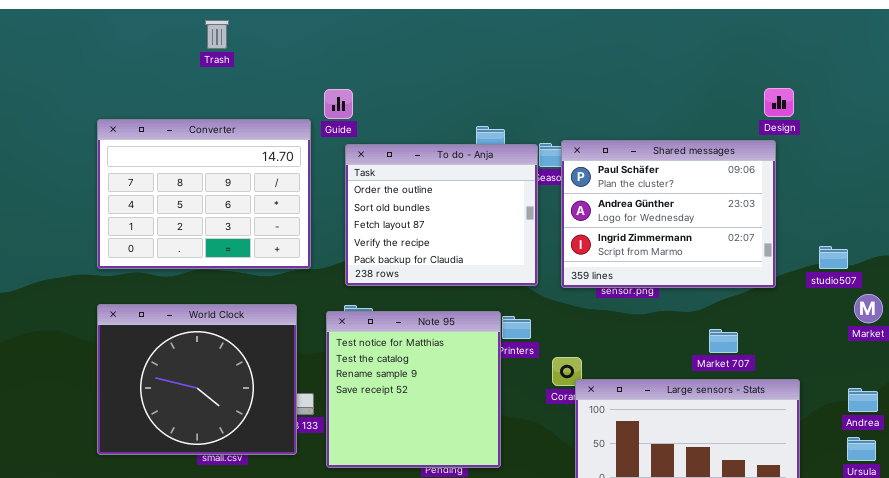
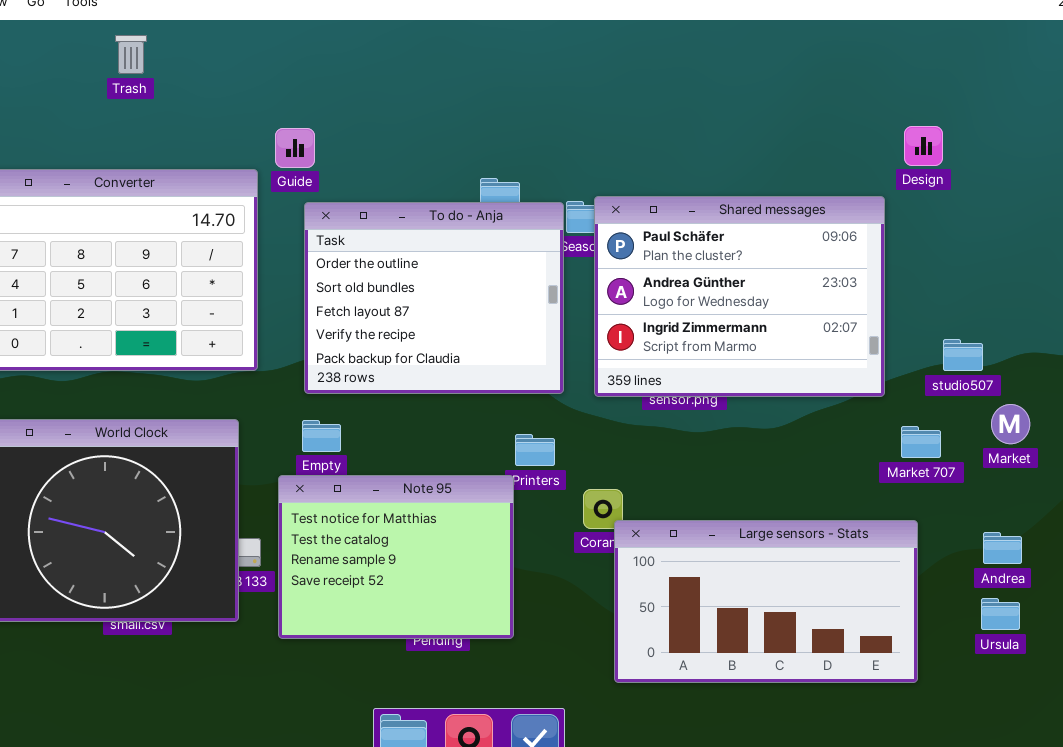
Design: [764,88,794,117] -> [904,126,943,166], moved
Note 95: [326,311,501,468] -> [278,475,514,639], resized
Market 707: [709,329,738,353] -> [901,426,941,458], moved

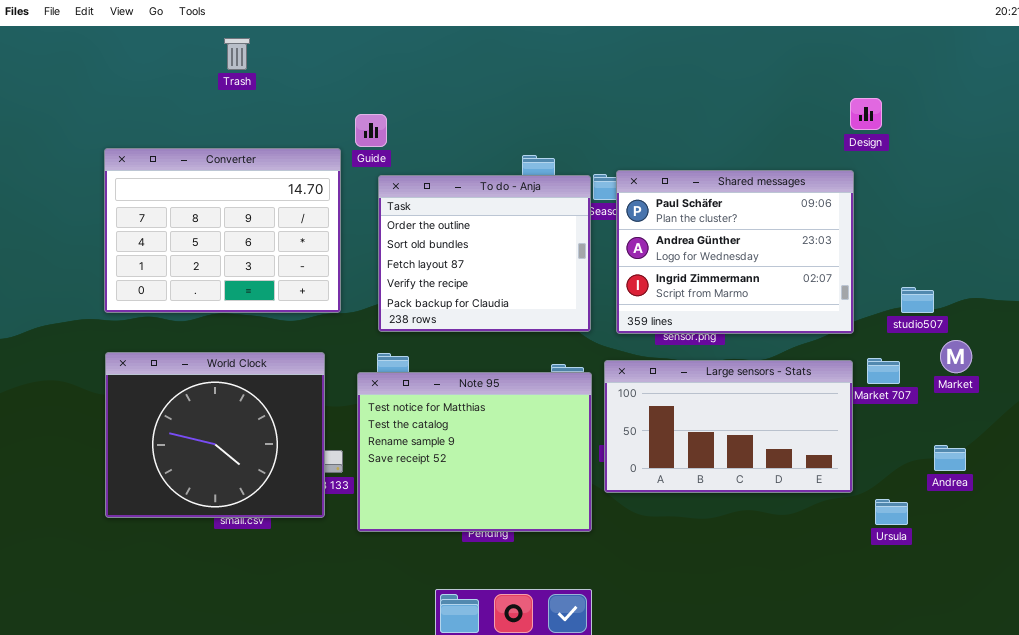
Design: [904,126,943,166] -> [850,98,882,130], moved
Note 95: [278,475,514,639] -> [357,372,592,532], resized
Large sensors - Stats: [614,520,918,683] -> [604,360,853,493], moved
Ursula: [981,598,1020,630] -> [875,499,908,525], moved

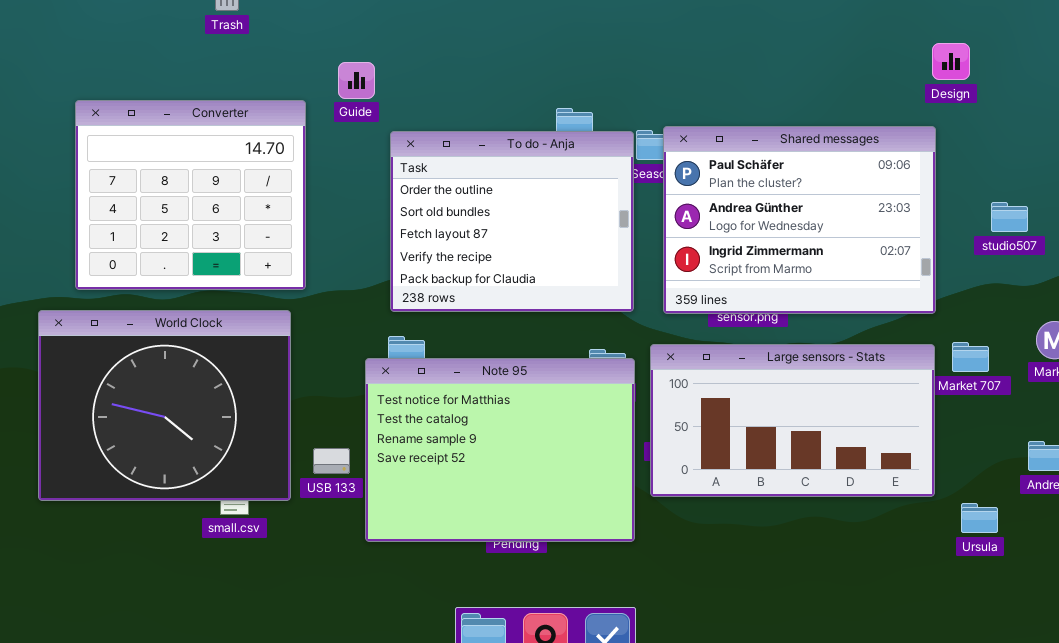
Guide: [355,114,387,147] -> [338,62,375,99], moved
Converter: [104,148,341,313] -> [75,100,306,290], resized
studio507: [901,287,934,313] -> [991,202,1028,232], moved
World Clock: [105,352,325,518] -> [38,310,291,501], moved

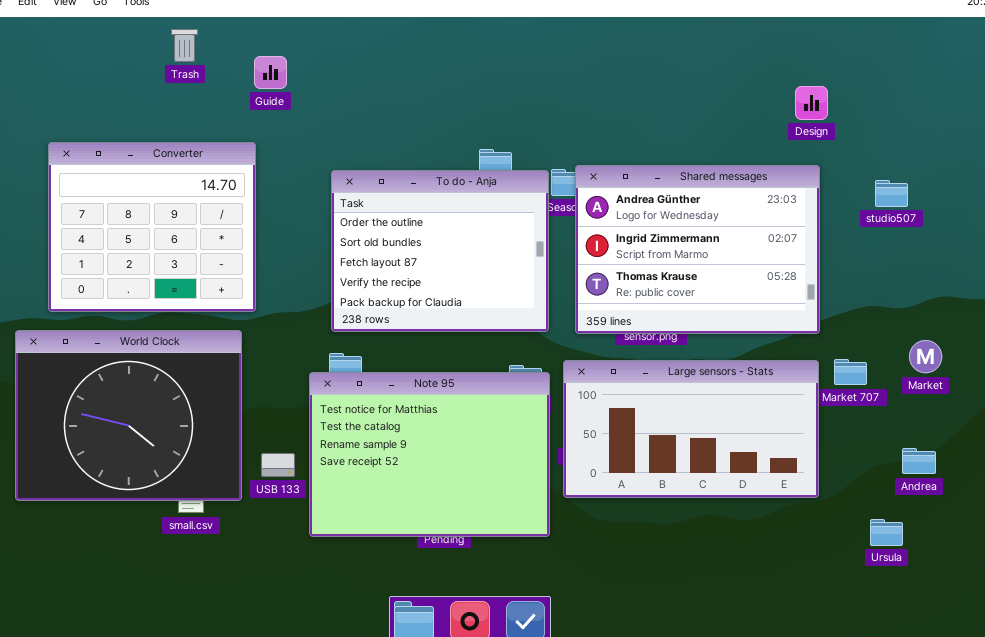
Design: [932,43,970,80] -> [795,86,828,120], moved
Guide: [338,62,375,99] -> [254,56,287,89], moved
Shared messages: [663,126,936,314] -> [575,165,820,334], scrolled down 1 row
studio507: [991,202,1028,232] -> [875,180,908,207], moved
Ursula: [961,503,998,533] -> [870,519,903,546], moved

